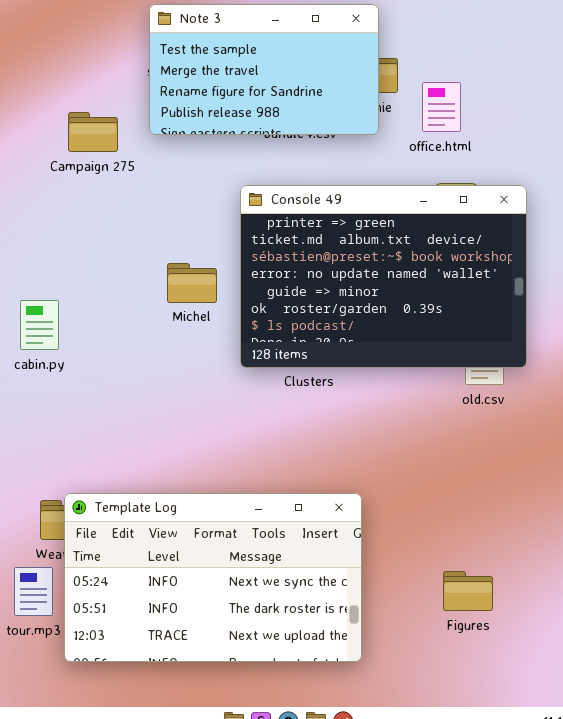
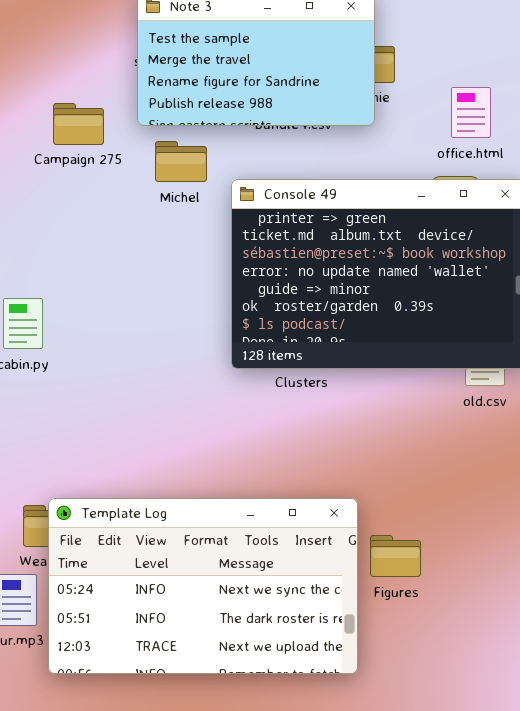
office.html: [422,82,461,132] -> [451,87,491,138], moved
Michel: [167,263,217,303] -> [155,141,207,182], moved
Figures: [443,571,493,611] -> [370,535,421,577], moved

